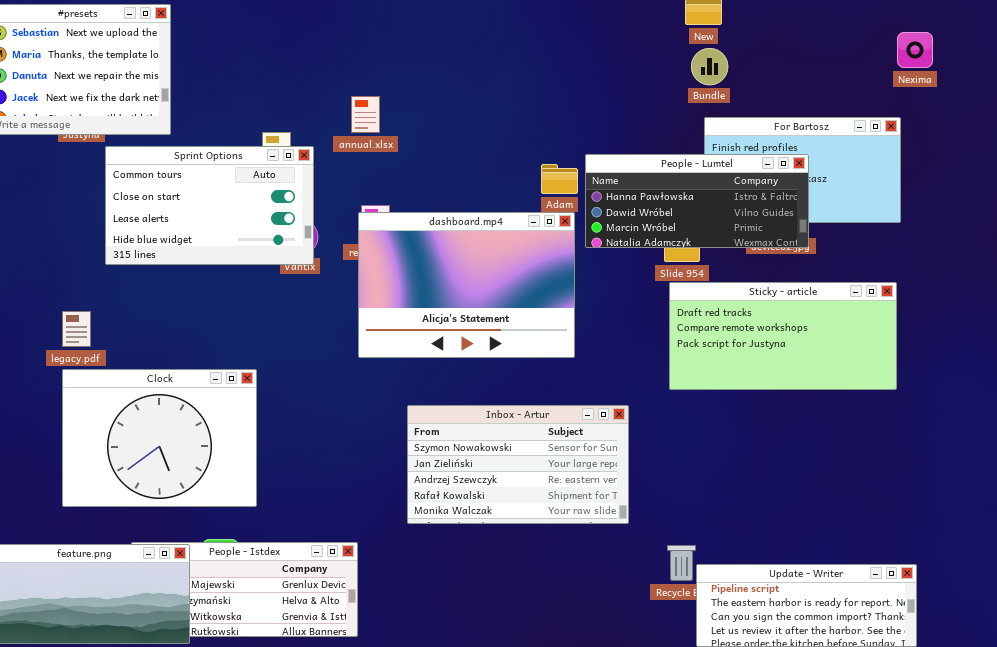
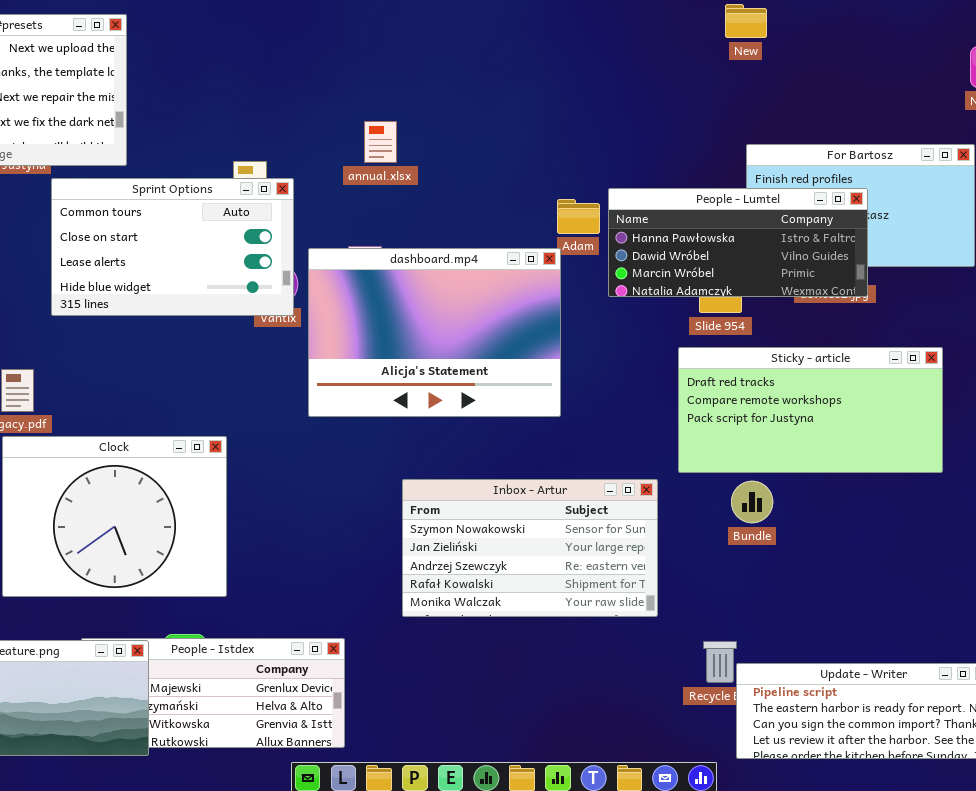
Bundle: [691,48,728,85] -> [731,481,773,523], moved
annual.xlsx: [351,96,380,133] -> [364,121,397,163], moved
dashboard.mp4: [358,212,575,358] -> [308,248,561,417], moved
Sticky - article: [669,282,897,390] -> [678,347,943,473], moved

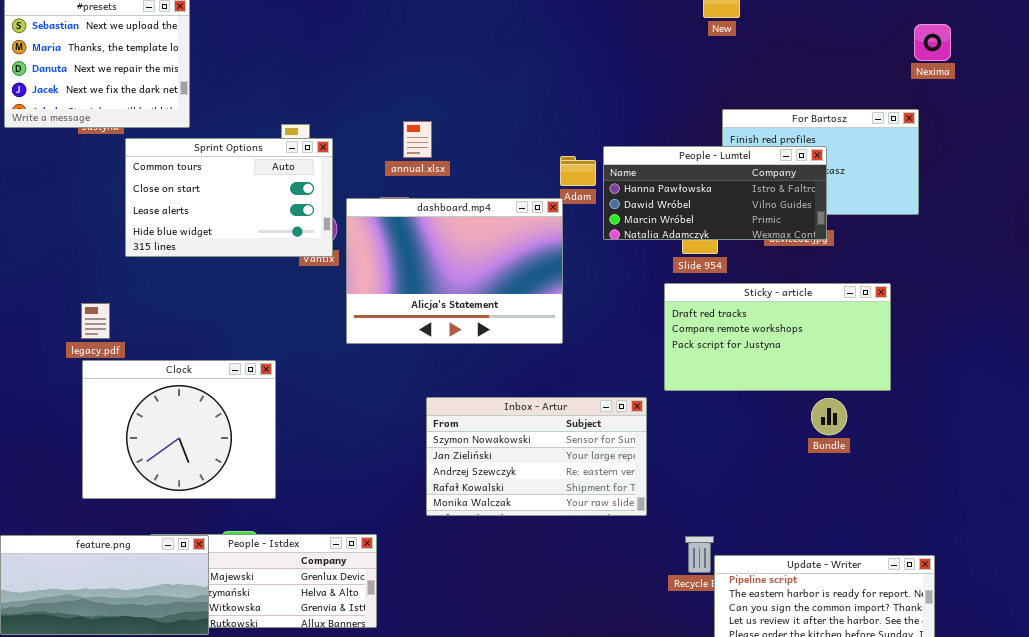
annual.xlsx: [364,121,397,163] -> [403,121,432,158], moved
Bundle: [731,481,773,523] -> [811,398,847,435], moved

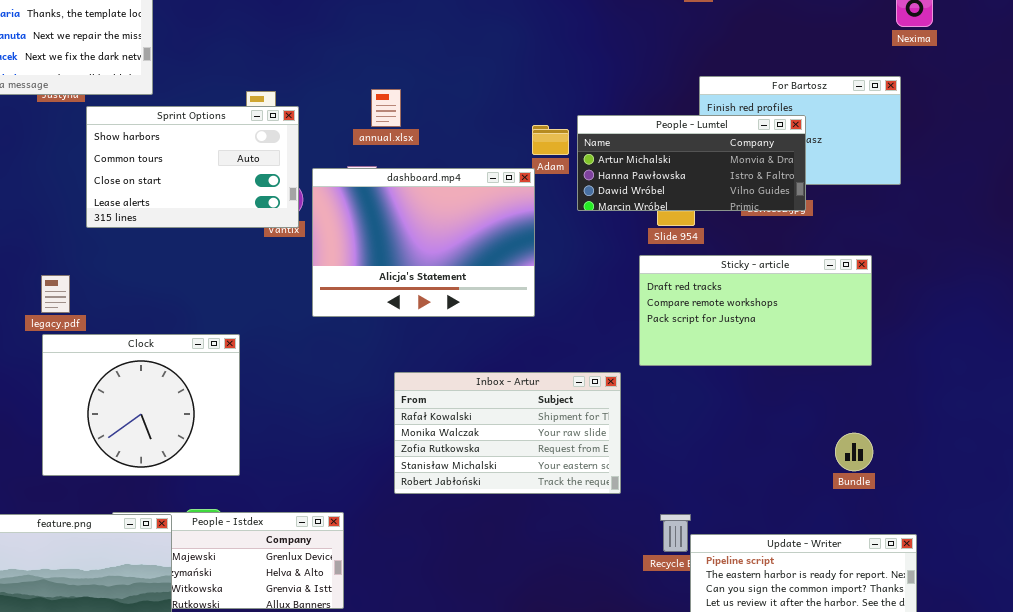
Sprint Options: [125,138,333,257] -> [86,106,299,228], scrolled up 1 row
People - Lumtel: [603,146,827,240] -> [577,115,806,211], scrolled up 1 row
Inbox - Artur: [426,397,647,516] -> [394,372,621,494], scrolled down 3 rows
Bundle: [811,398,847,435] -> [835,433,873,471], moved

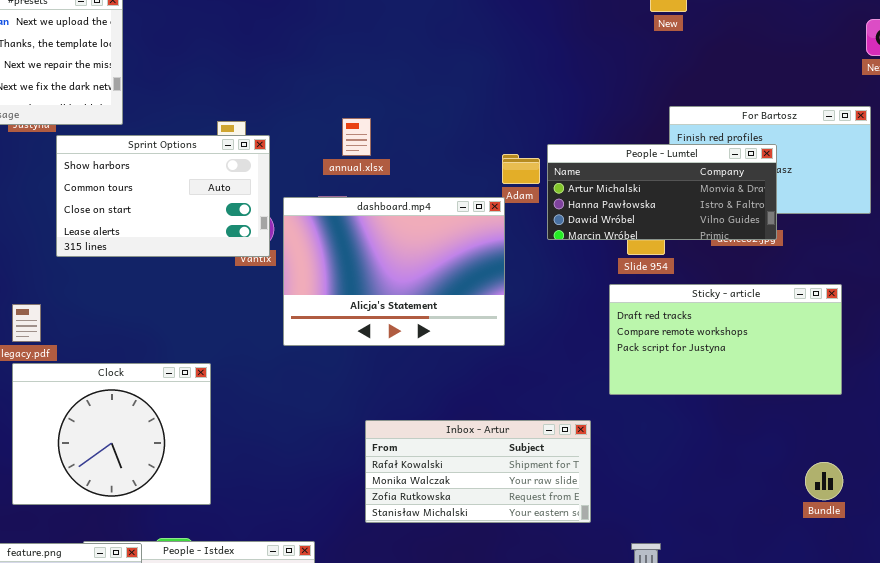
Inbox - Artur: [394,372,621,494] -> [365,420,591,523], resized

